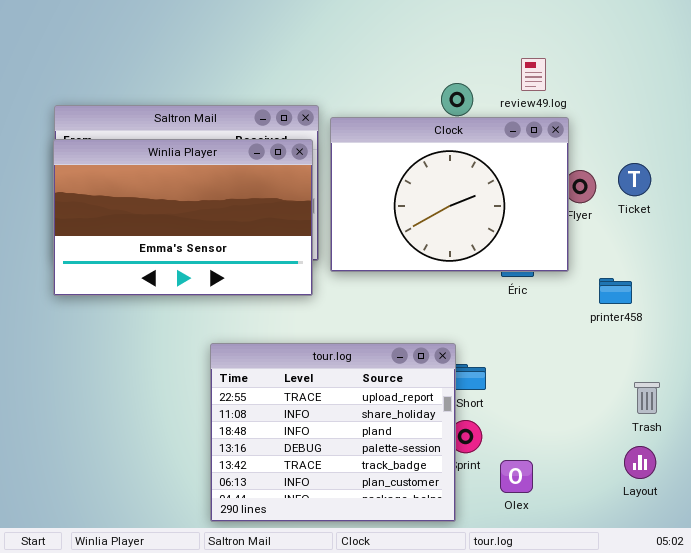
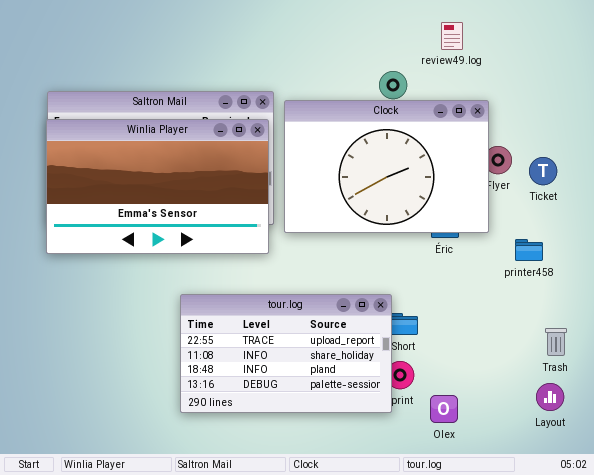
review49.log: [521,58,546,91] -> [441,22,463,50], moved
Ticket: [618,163,651,196] -> [529,157,557,185], moved
tour.log: [210,343,456,522] -> [180,294,392,413], resized

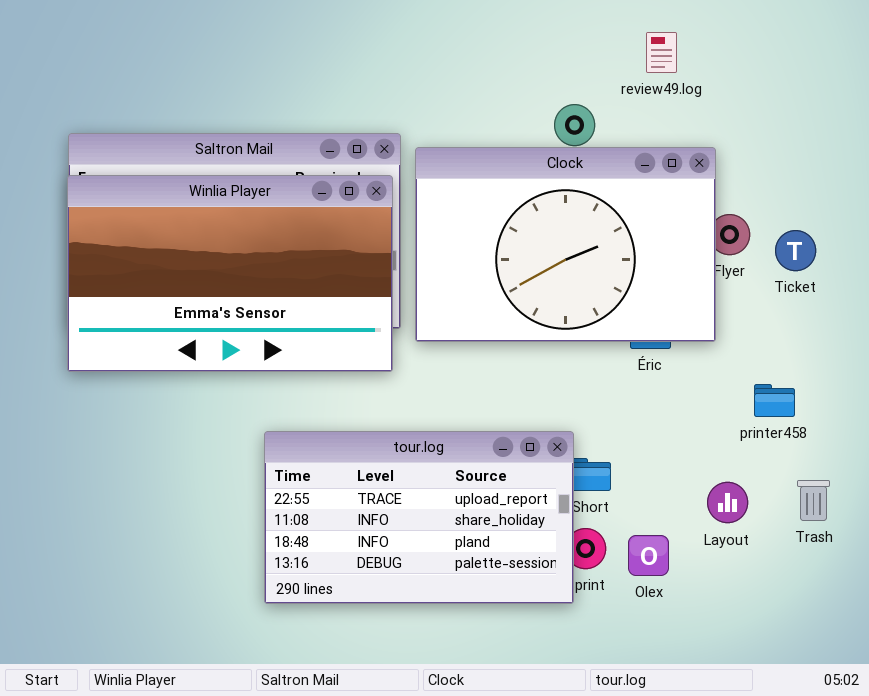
printer458: [515,239,543,261] -> [754,384,795,417], moved
Layout: [536,383,564,411] -> [707,482,748,523], moved
Olex: [430,395,458,423] -> [628,535,669,576], moved

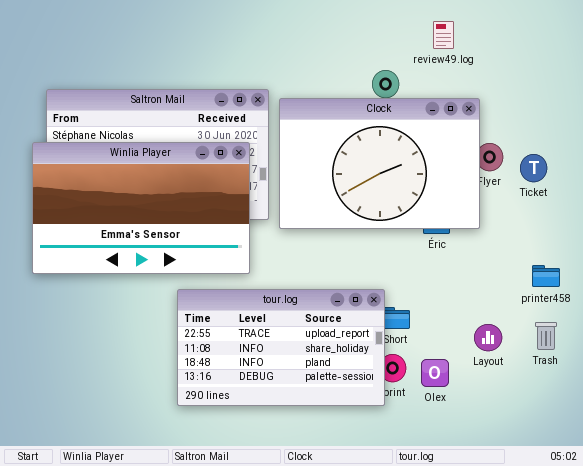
Winlia Player: [67,175,393,372] -> [32,142,250,274], moved
printer458: [754,384,795,417] -> [532,265,560,287], moved

